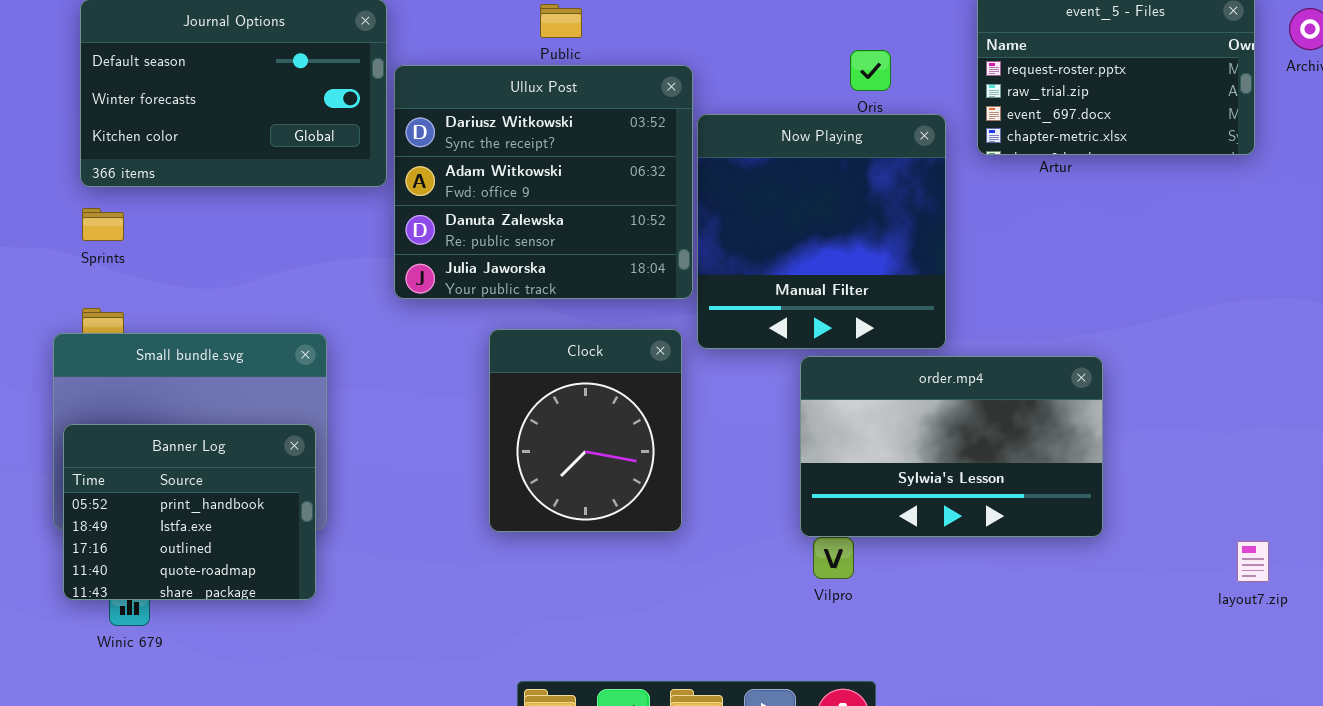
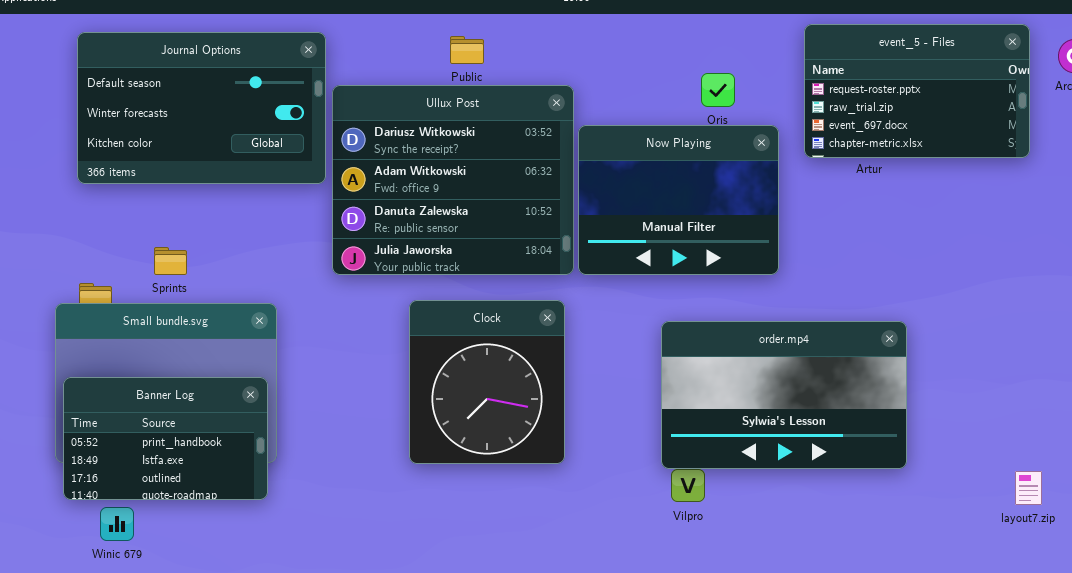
Now Playing: [697,114,946,349] -> [578,125,779,275], resized
Sprints: [82,208,124,241] -> [154,247,187,275], moved
Banner Log: [63,424,316,600] -> [63,377,268,500], resized

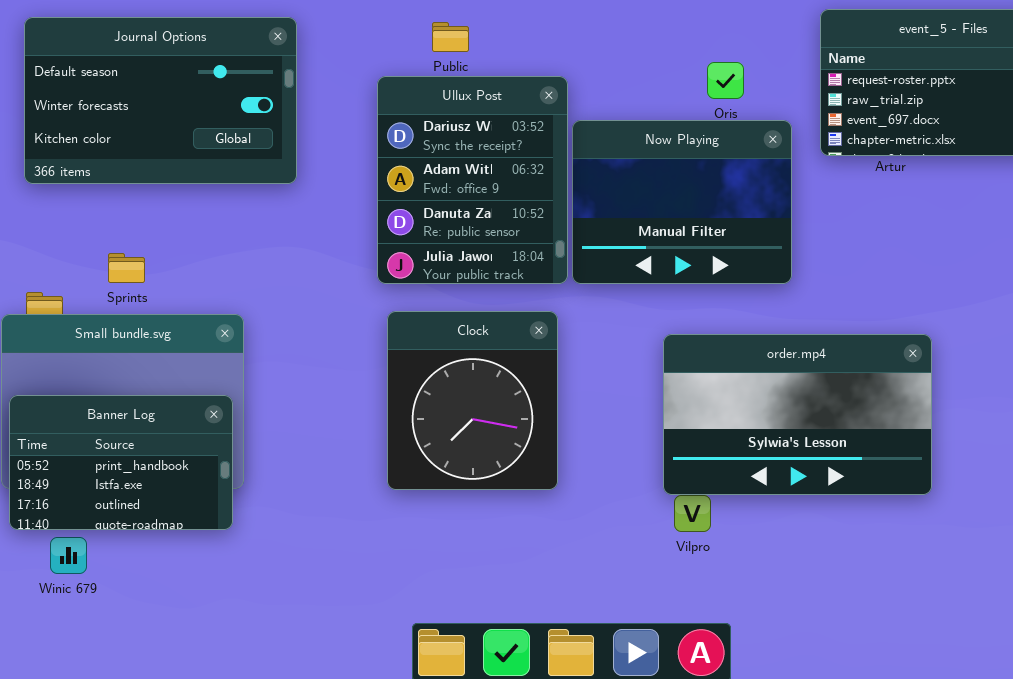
Ullux Post: [332,85,574,275] -> [377,76,568,284], resized

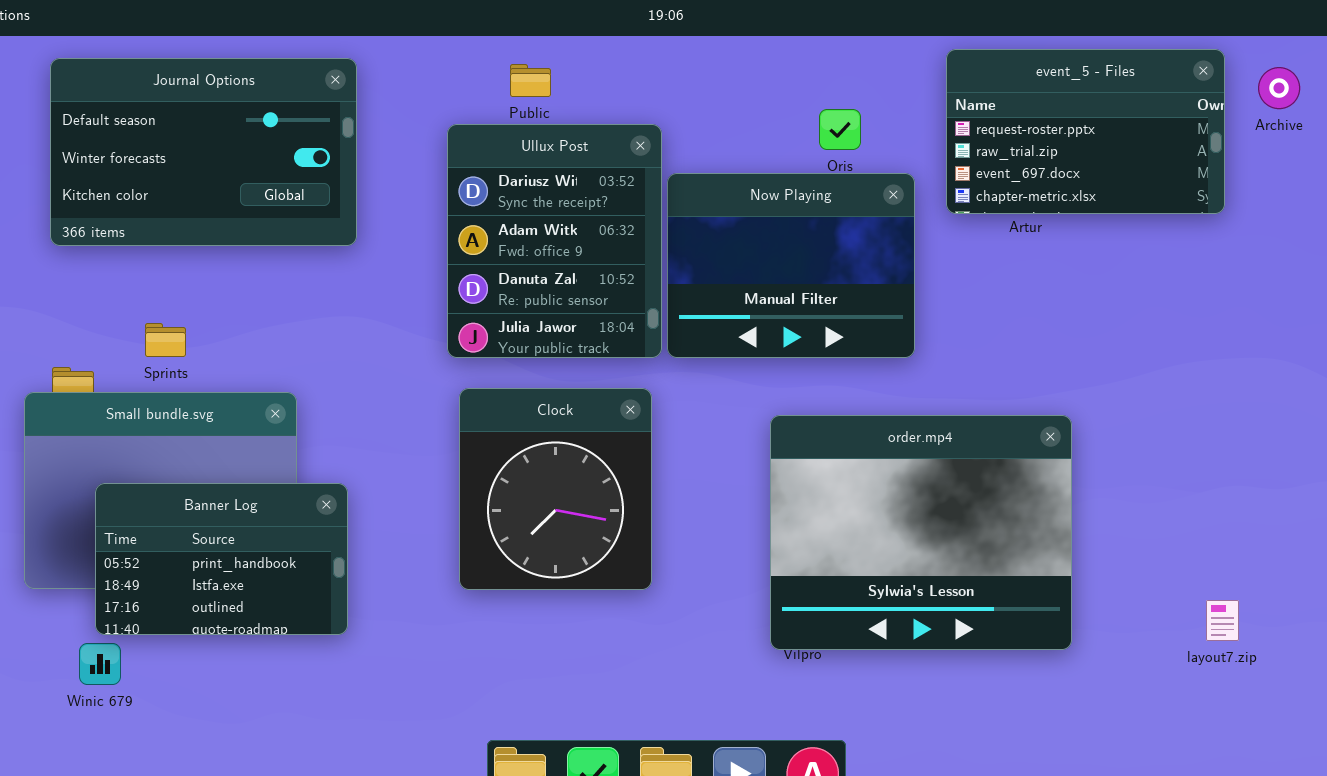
order.mp4: [663,334,932,495] -> [770,415,1072,650], resized
Banner Log: [9,395,233,530] -> [95,483,348,635], moved

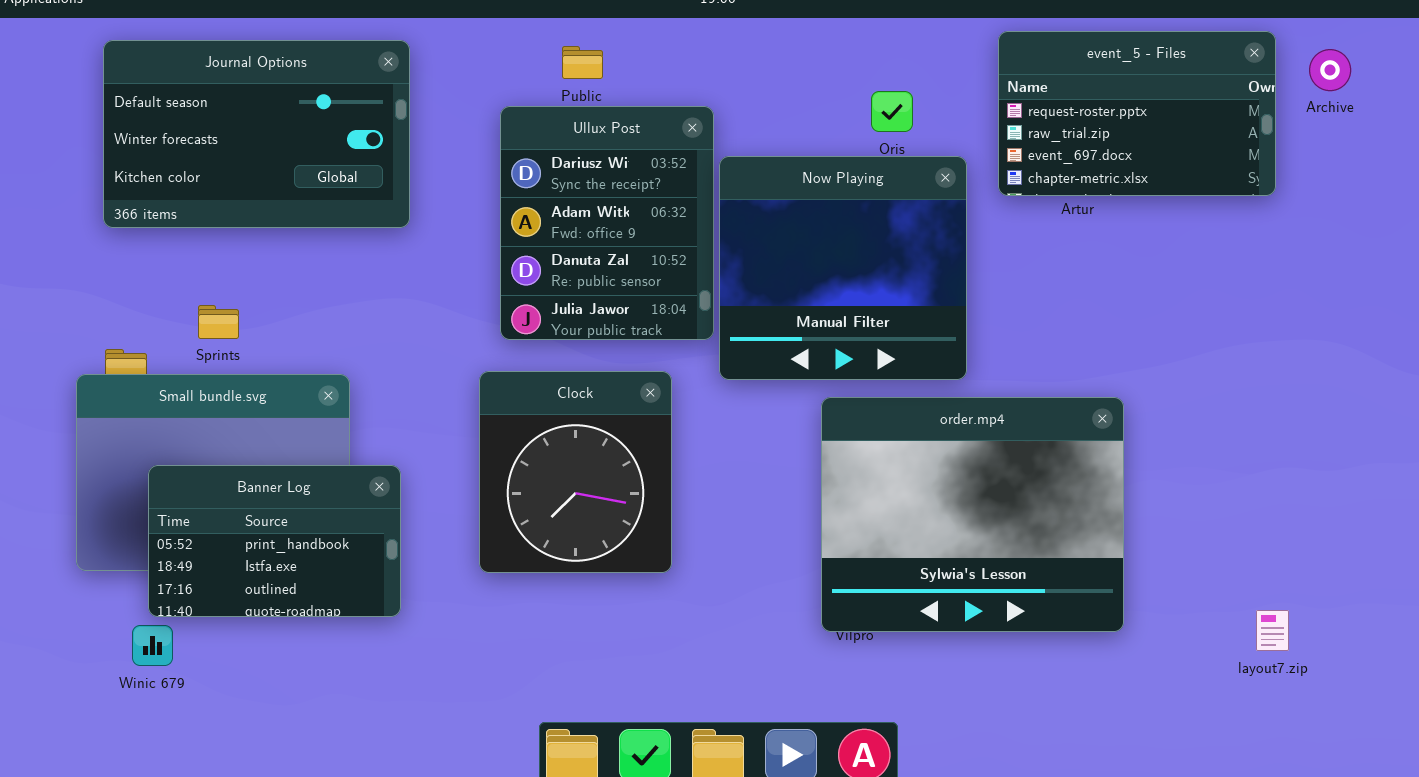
Now Playing: [667,173,915,358] -> [719,156,967,380], resized
Clock: [459,388,652,590] -> [479,371,672,573], moved
layout7.zip: [1206,600,1239,641] -> [1256,610,1289,651], moved

